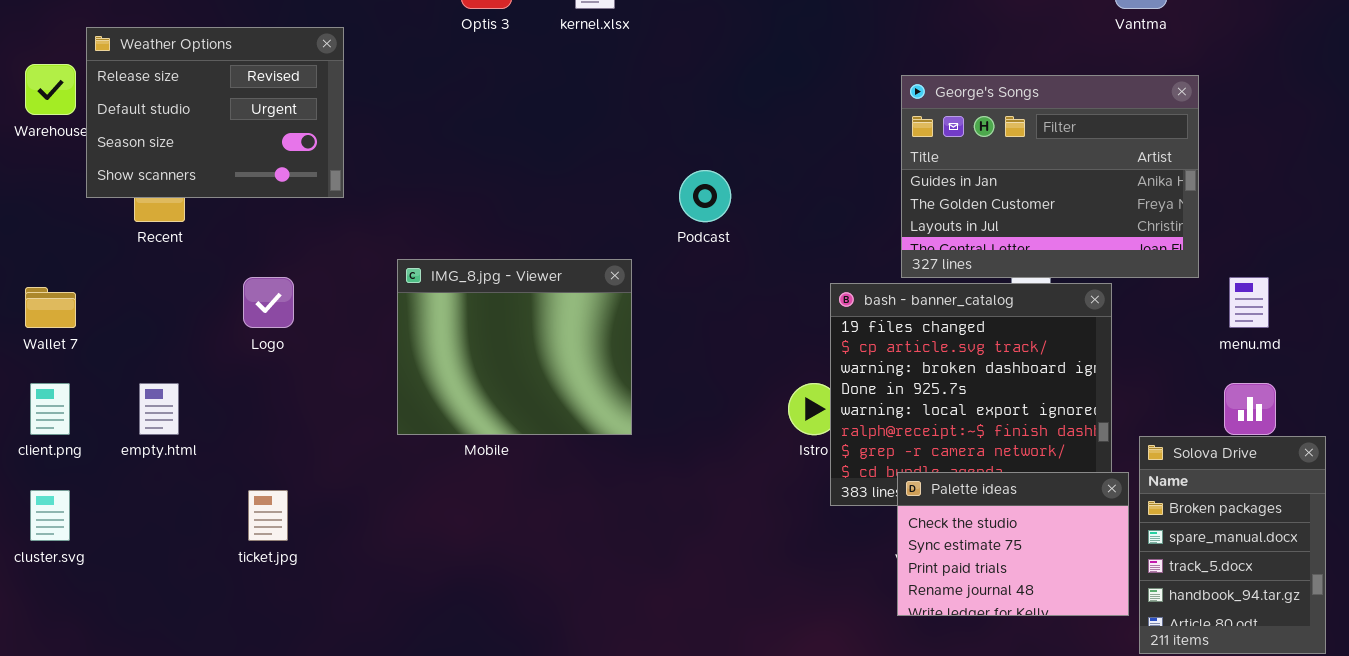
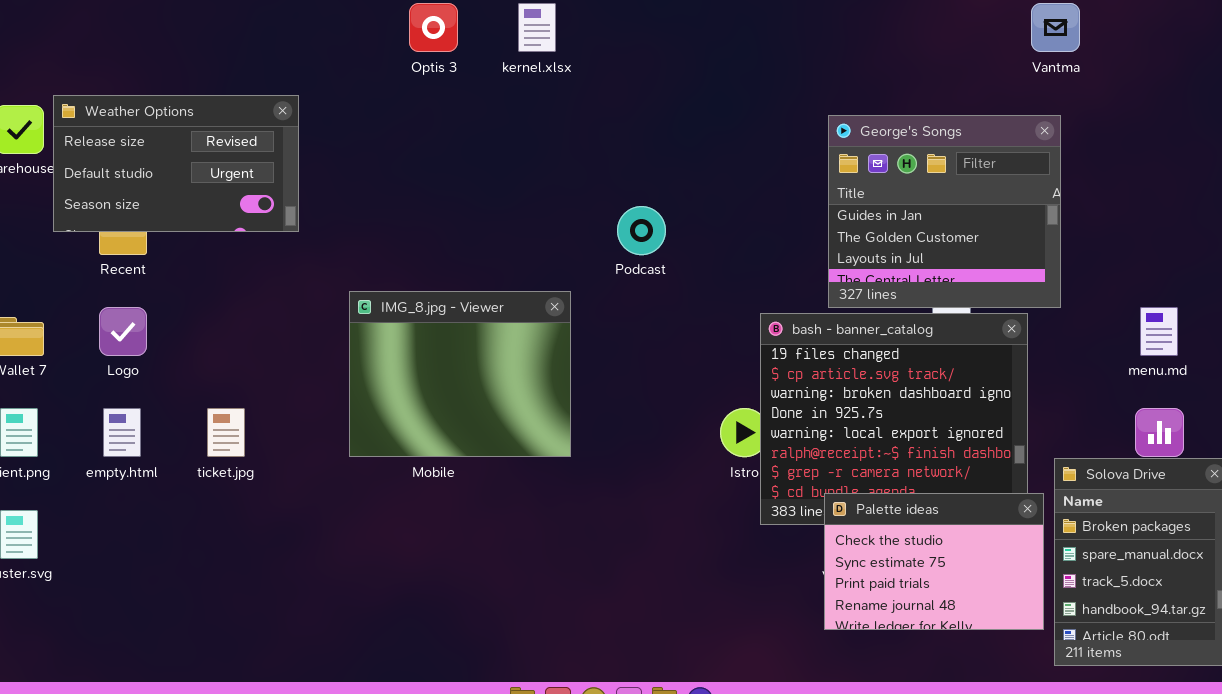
Weather Options: [86,27,344,198] -> [53,95,299,232], resized
George's Songs: [901,75,1199,278] -> [828,115,1061,308], resized
Logo: [243,277,294,328] -> [99,307,147,356], moved
ticket.jpg: [248,490,288,541] -> [207,408,245,457], moved

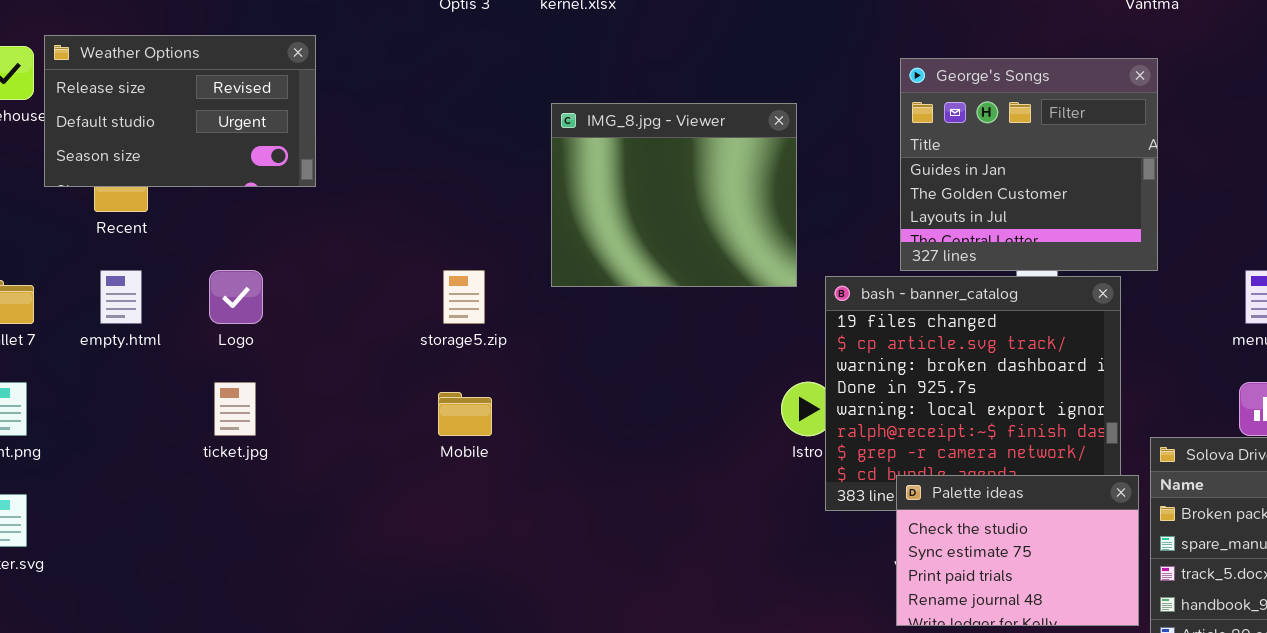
IMG_8.jpg - Viewer: [349,291,571,457] -> [551,103,797,287], moved
Logo: [99,307,147,356] -> [209,270,263,324], moved
empty.html: [103,408,141,457] -> [100,270,142,324], moved

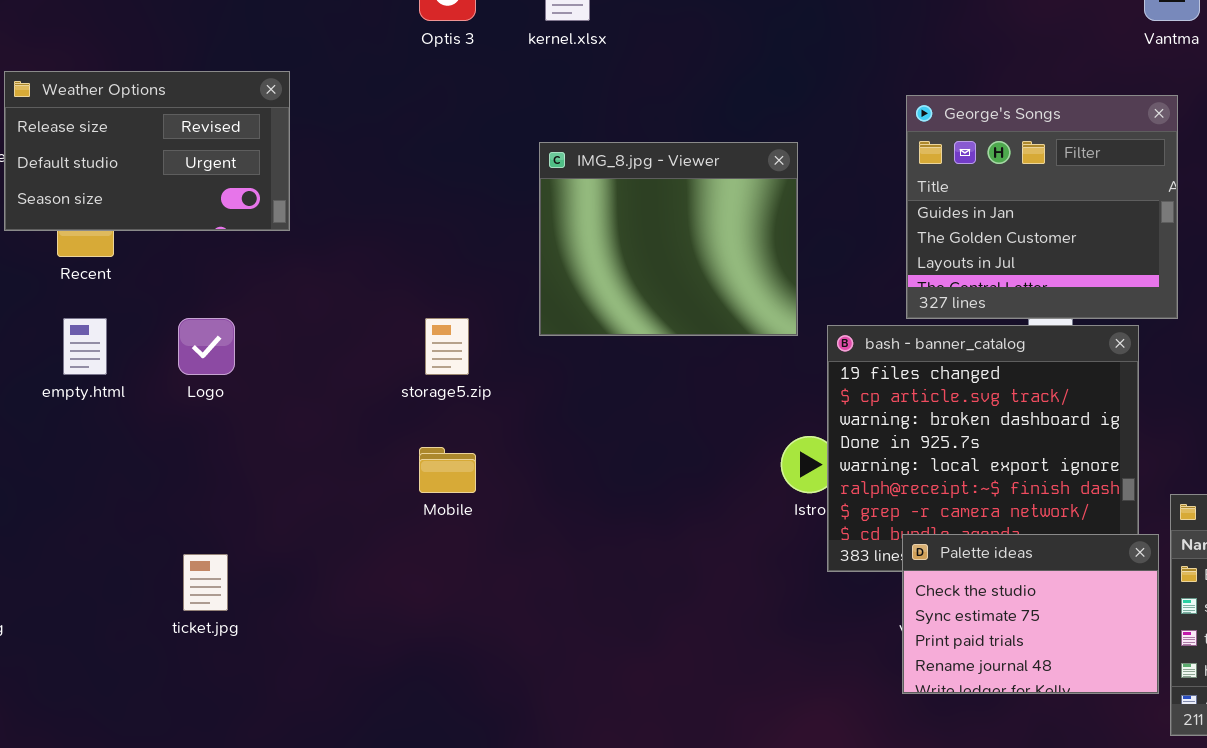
ticket.jpg: [214,382,256,436] -> [183,554,228,611], moved

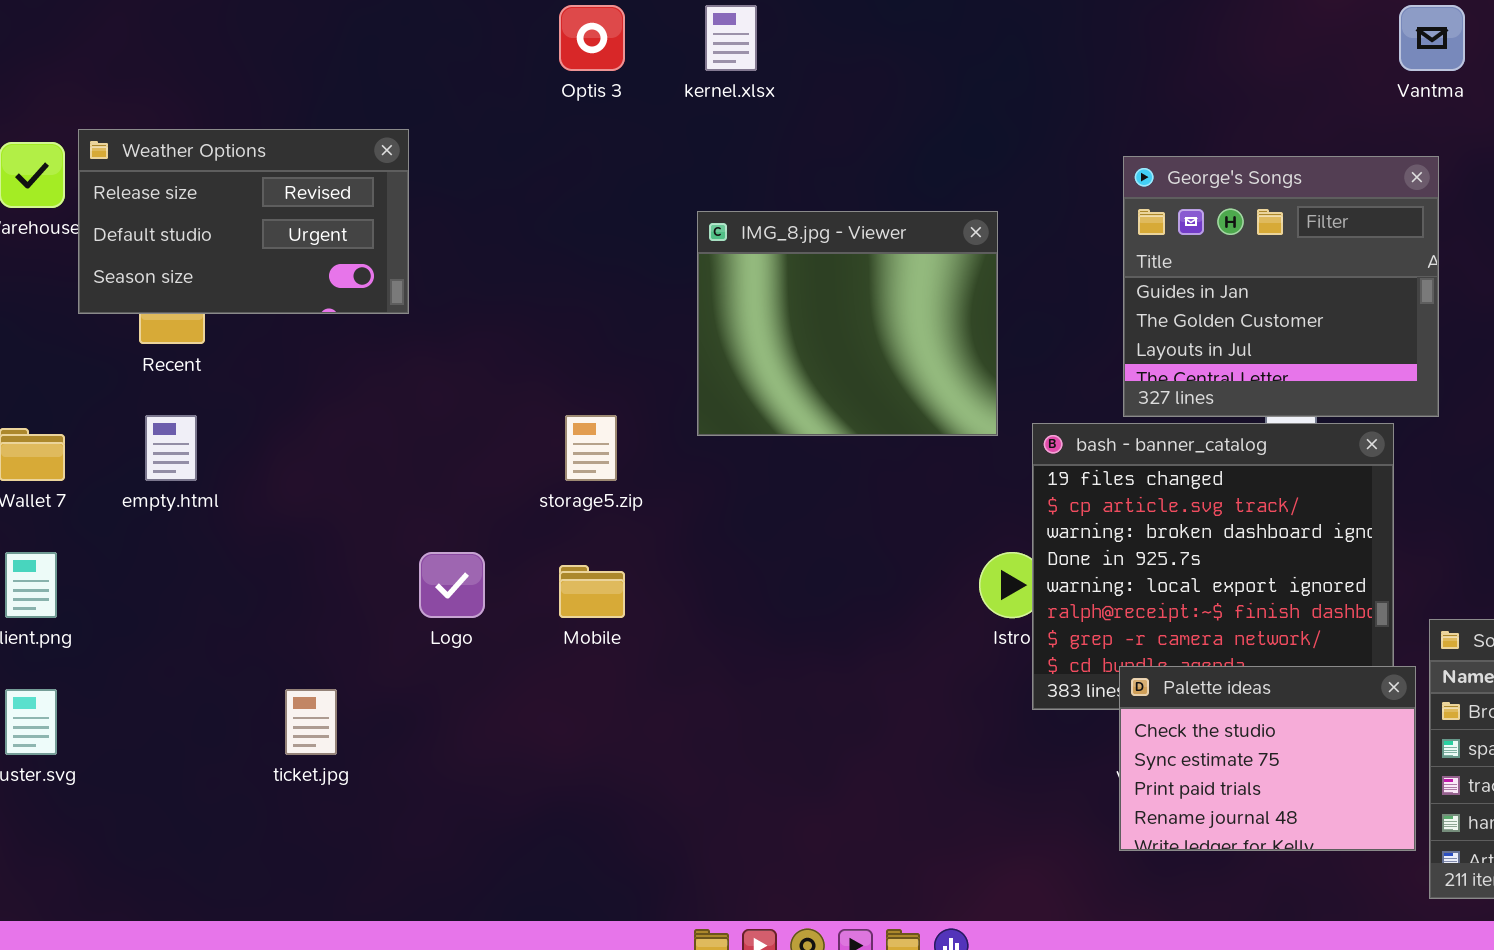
Logo: [178,318,235,375] -> [419,552,485,618], moved

